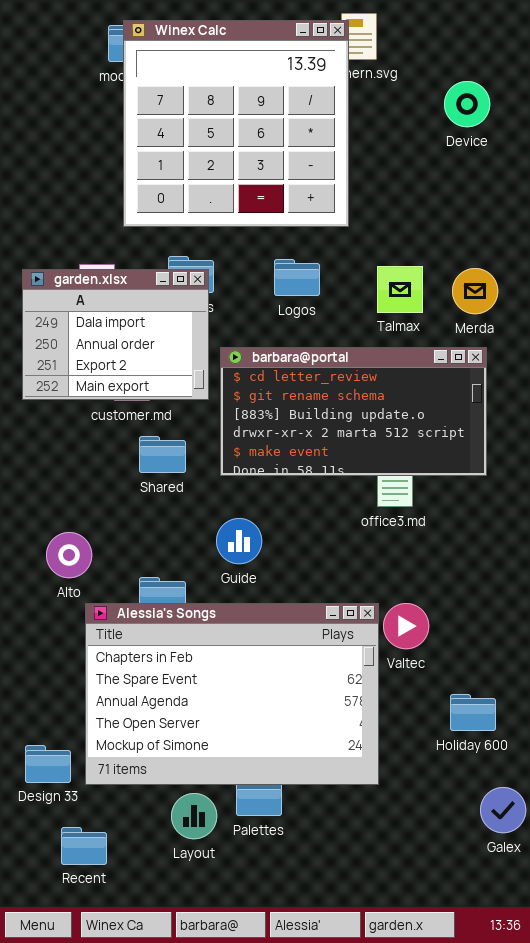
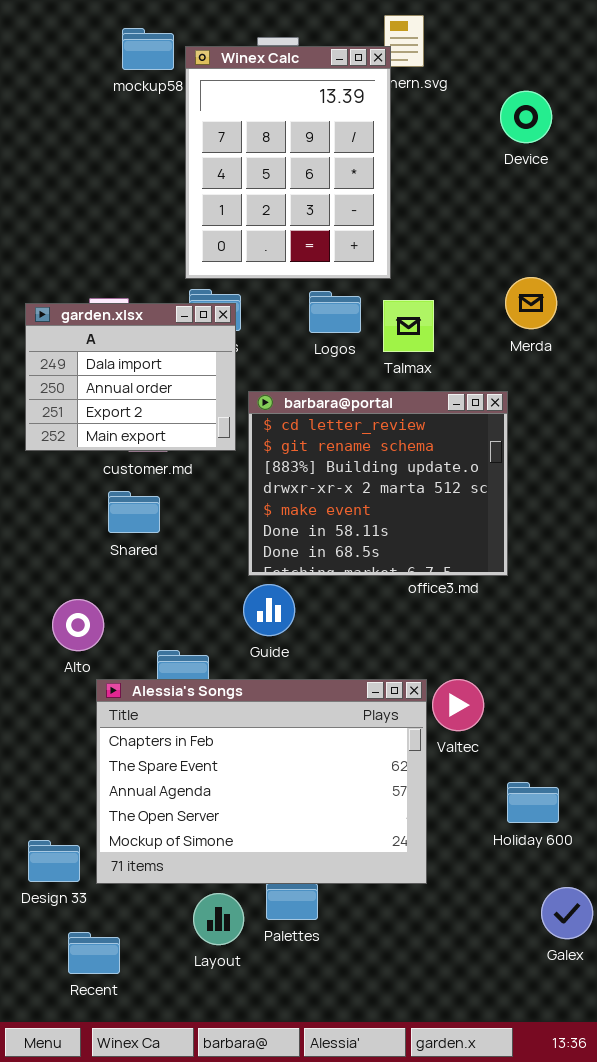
Winex Calc: [123,20,349,227] -> [185,46,391,279], moved, resized
Talmax: [377,266,423,313] -> [383,300,434,352], moved
Merda: [452,268,498,314] -> [505,277,557,329], moved
barbara@portal: [220,347,487,476] -> [248,391,508,576], resized
Shared: [139,436,186,473] -> [108,491,160,533], moved

